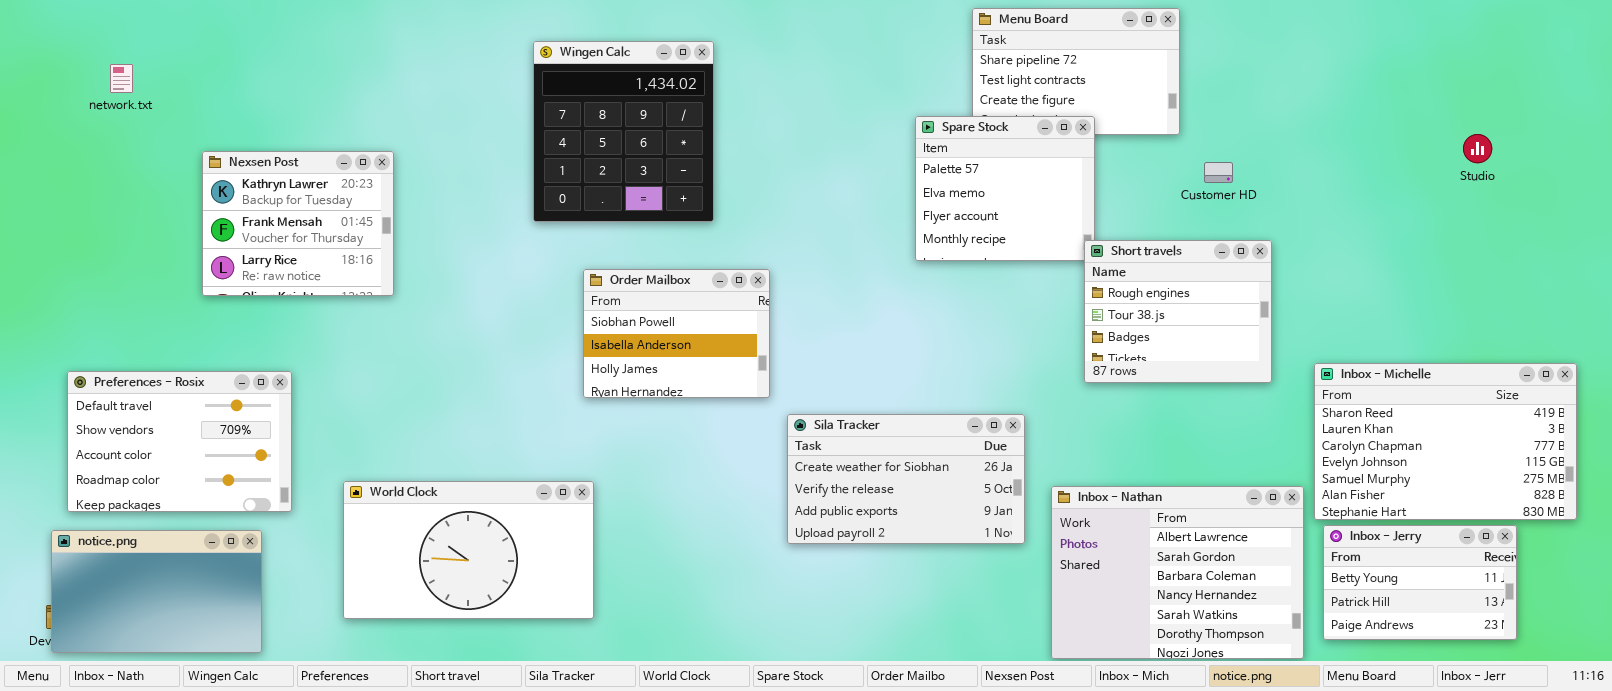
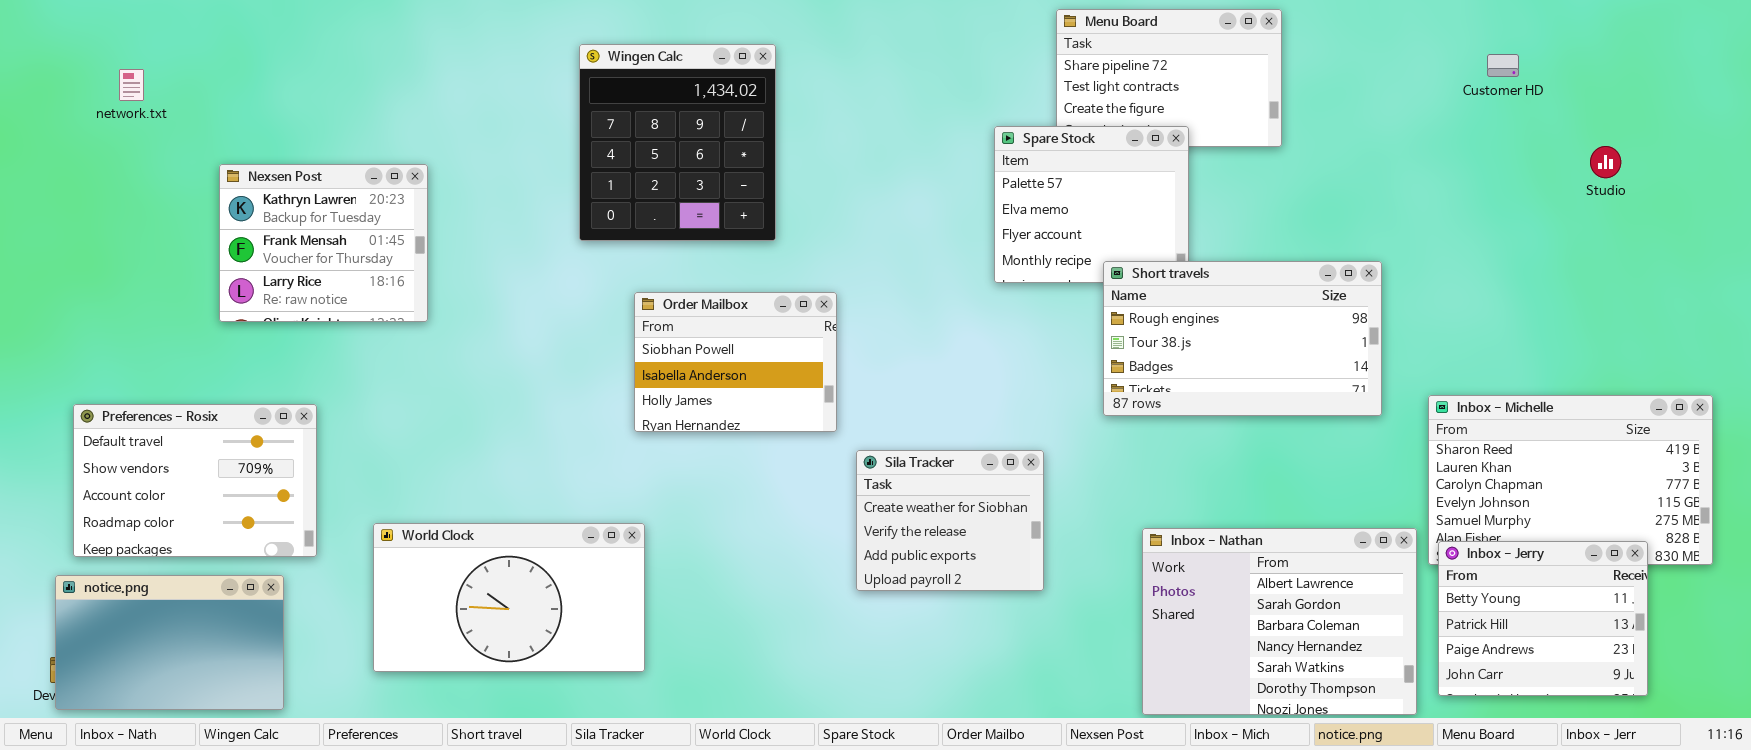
Customer HD: [1204,162,1233,183] -> [1487,54,1519,77], moved
Short travels: [1084,240,1272,383] -> [1103,261,1382,416], resized
Sila Tracker: [787,414,1025,544] -> [856,450,1044,591], resized
Inbox - Jerry: [1323,525,1517,640] -> [1438,541,1648,696], resized

